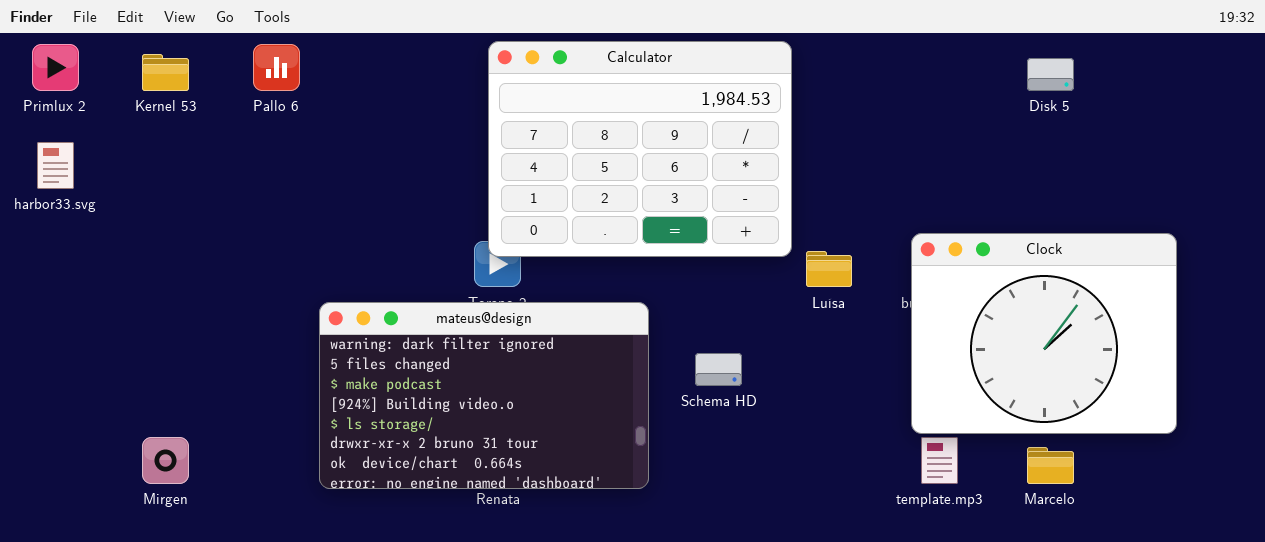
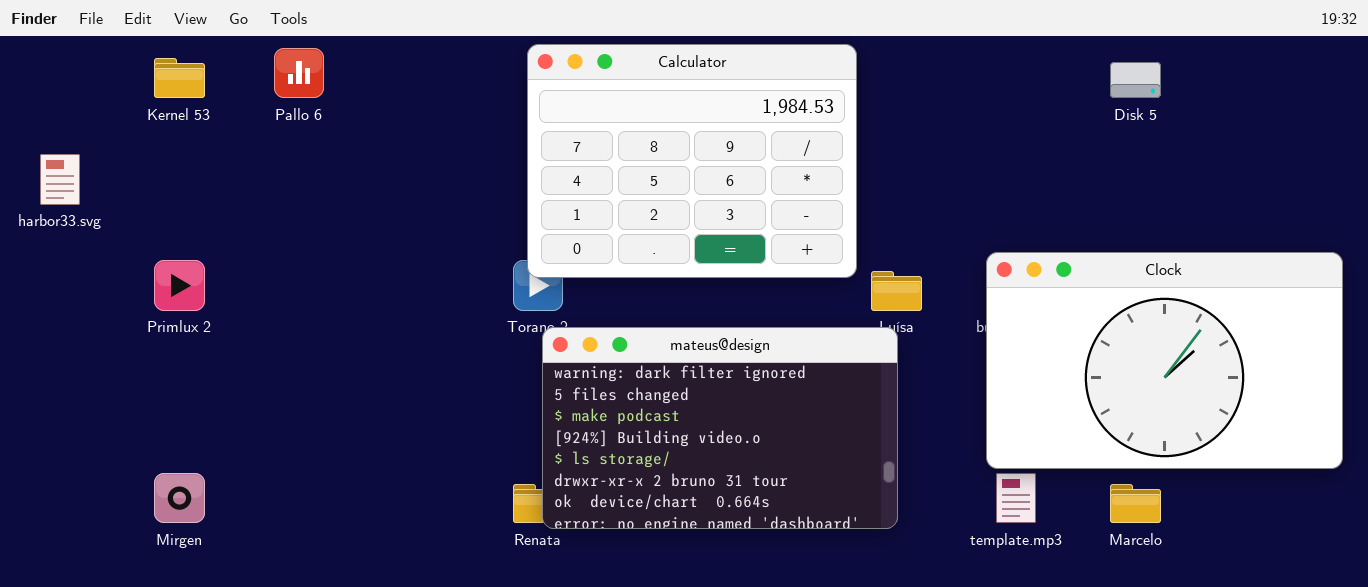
Primlux 2: [32,44,79,91] -> [154,260,205,311], moved
Clock: [911,233,1177,434] -> [986,252,1343,469], resized
mateus@design: [319,302,649,489] -> [542,327,898,529], moved

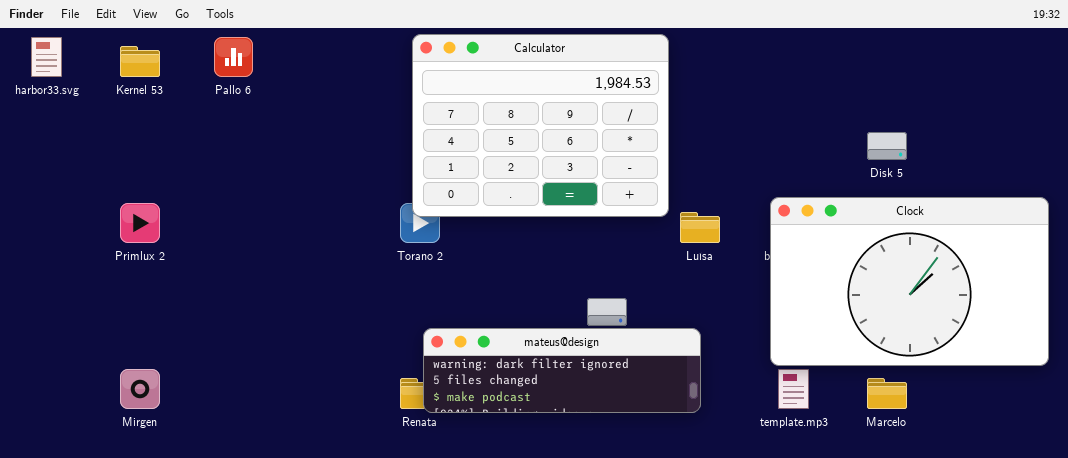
Disk 5: [1110,62,1161,98] -> [867,132,907,160], moved
harbor33.svg: [40,154,80,205] -> [31,37,62,77], moved
mateus@design: [542,327,898,529] -> [423,328,701,413], resized

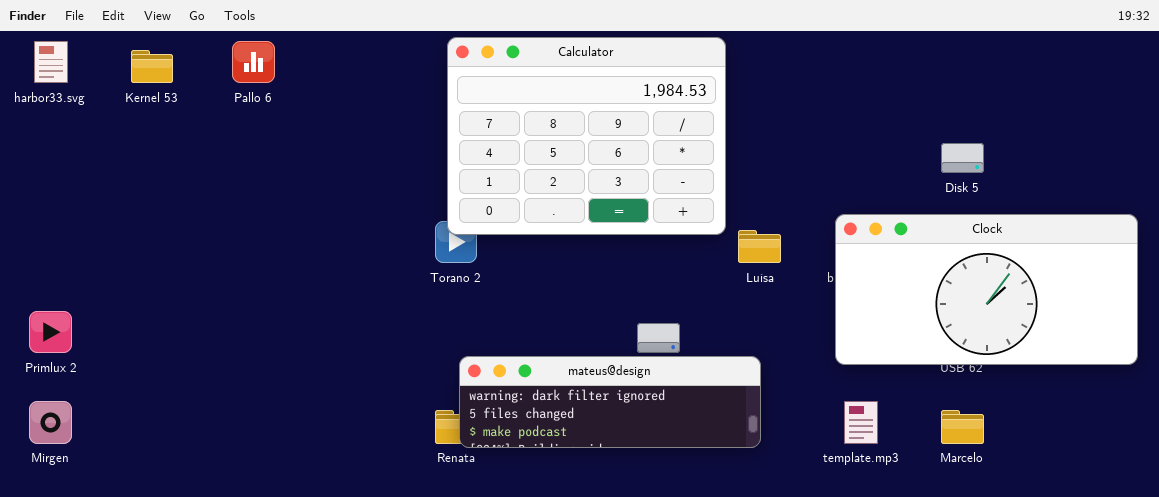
Clock: [770,197,1049,366] -> [835,214,1138,365], resized
Primlux 2: [120,203,160,243] -> [29,311,72,353], moved
Mirgen: [120,369,160,409] -> [29,401,72,444], moved

